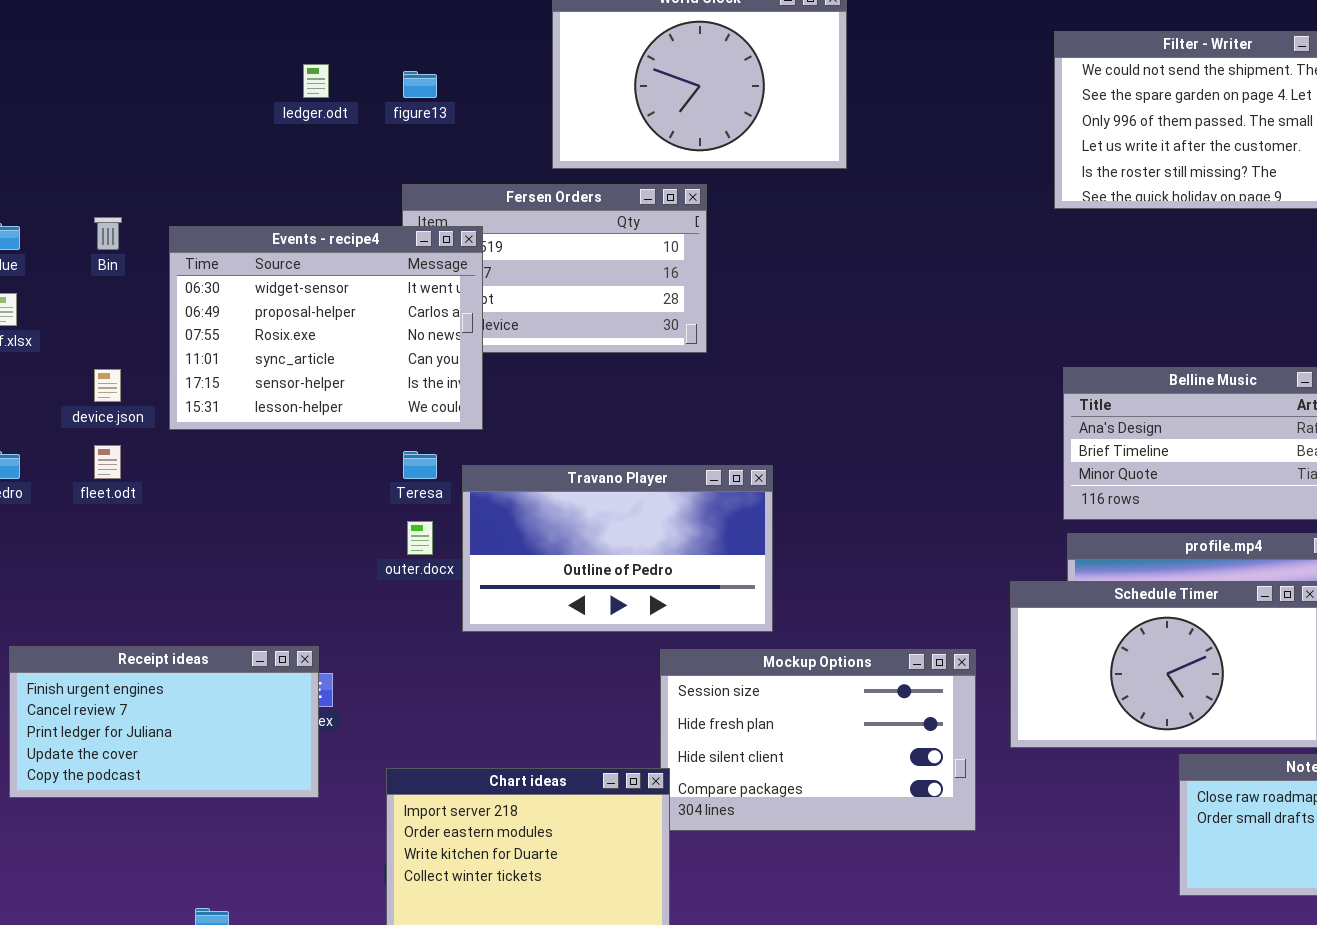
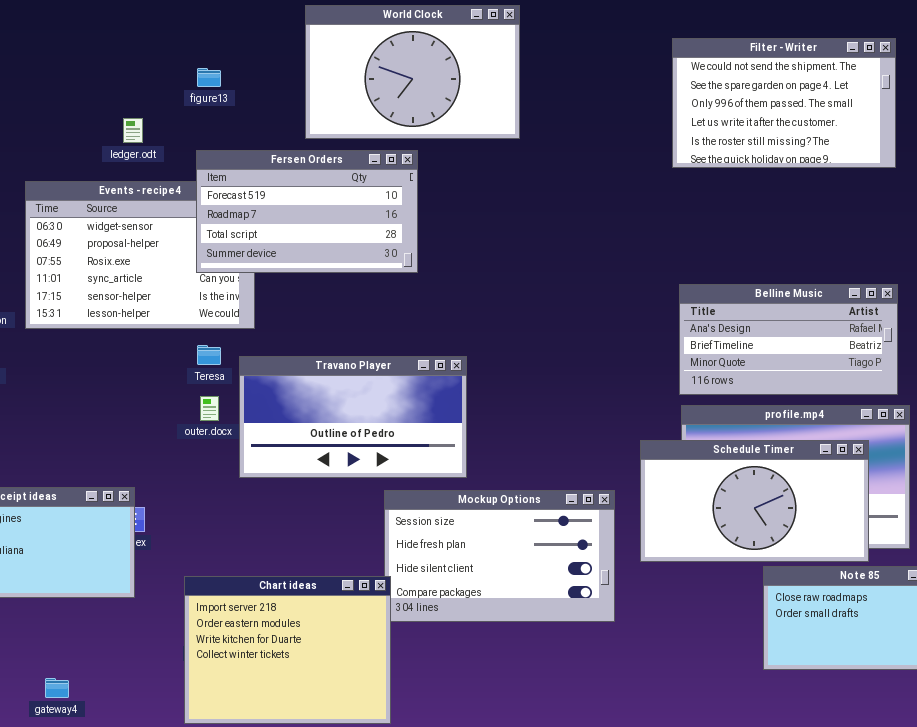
ledger.odt: [303,64,329,98] -> [123,118,143,143], moved
Fersen Orders: [402,184,707,353] -> [196,150,418,273], raised

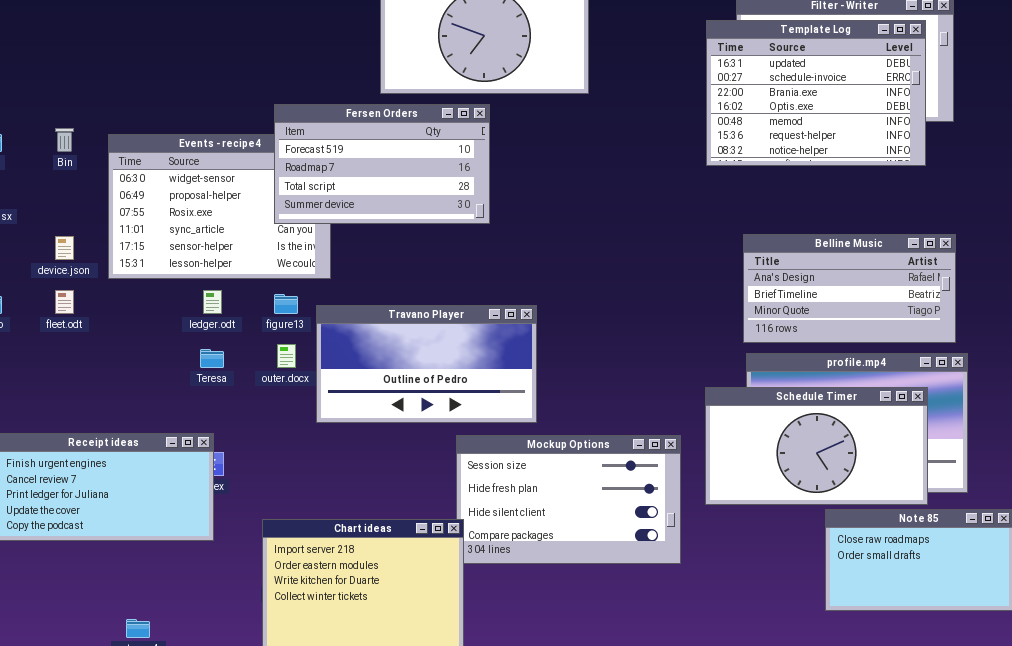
Template Log: none -> [706,20,926,166], opened
figure13: [197,68,221,87] -> [274,294,298,314], moved
ledger.odt: [123,118,143,143] -> [203,290,222,314], moved
Teresa: [197,345,221,365] -> [200,349,224,368], moved

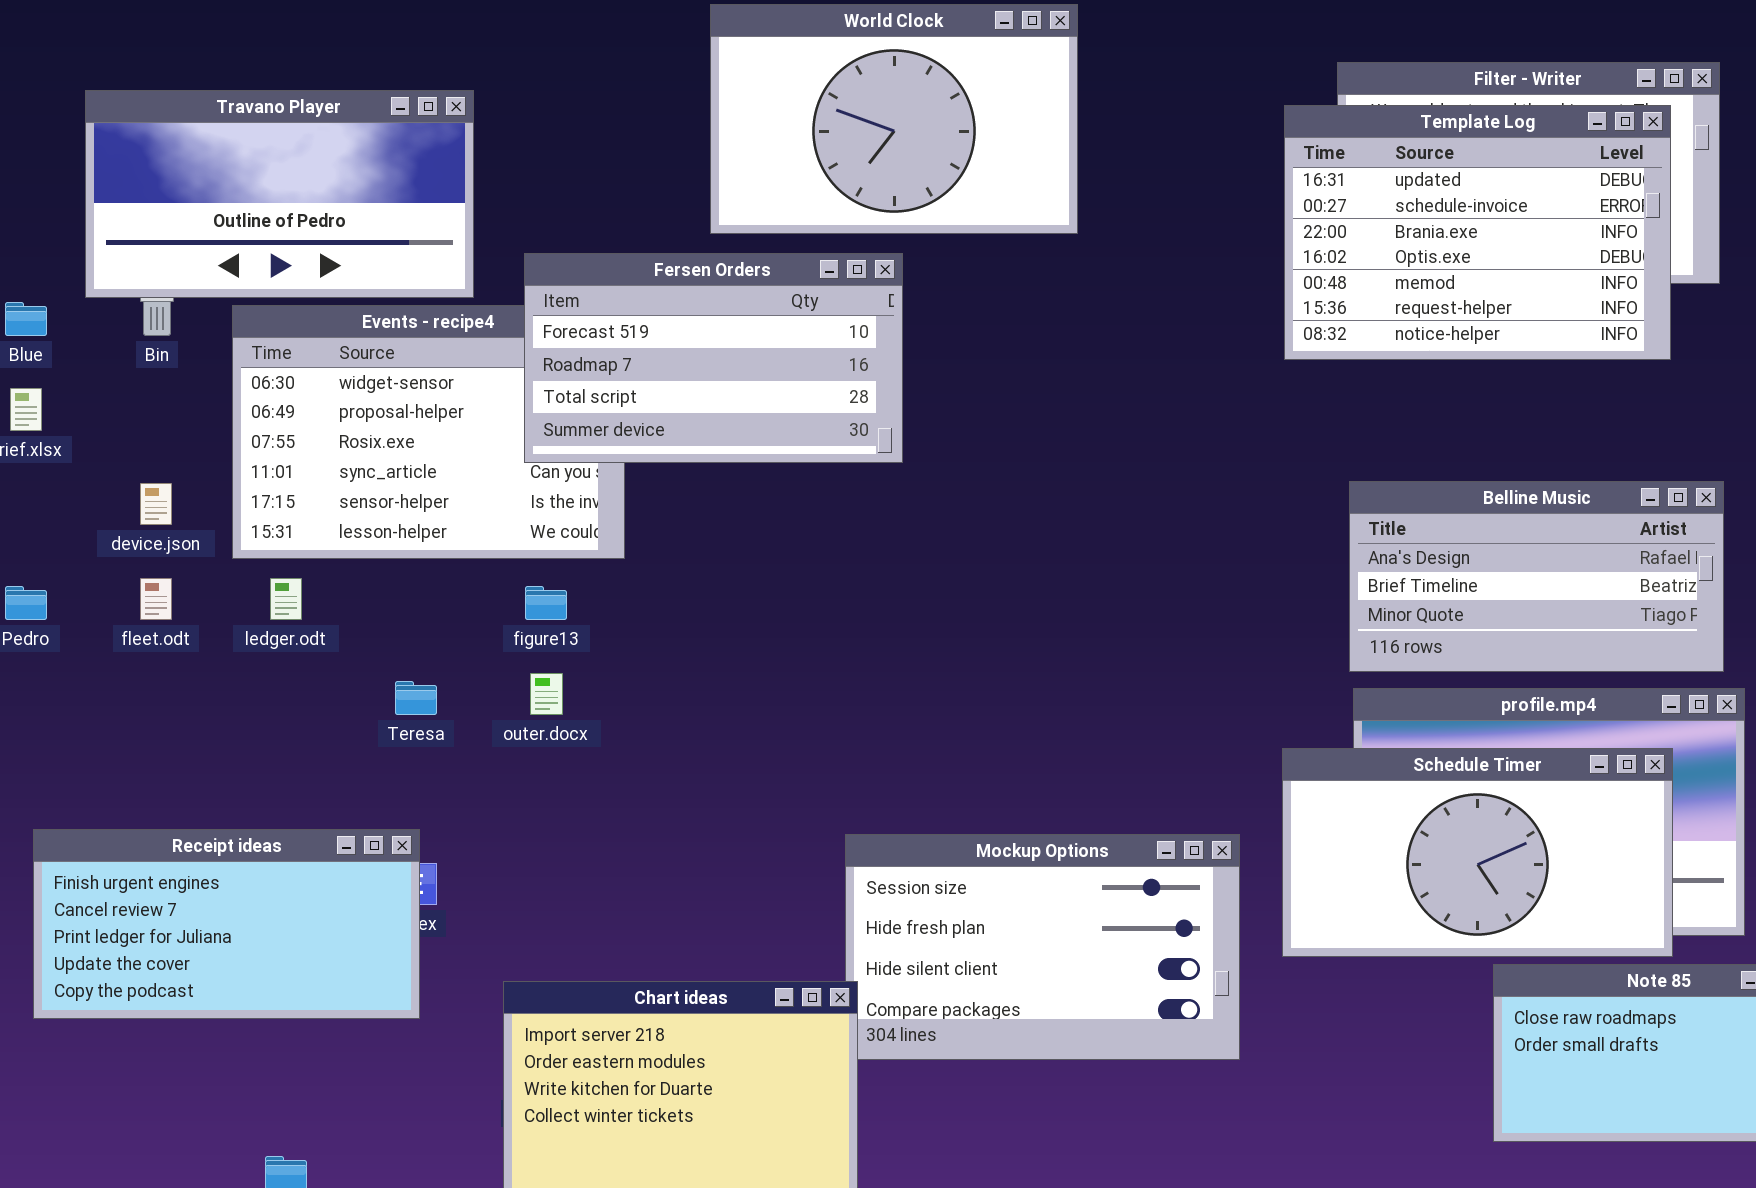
ledger.odt: [203,290,222,314] -> [270,578,302,620], moved
Travano Player: [316,305,537,423] -> [85,90,474,298], moved

